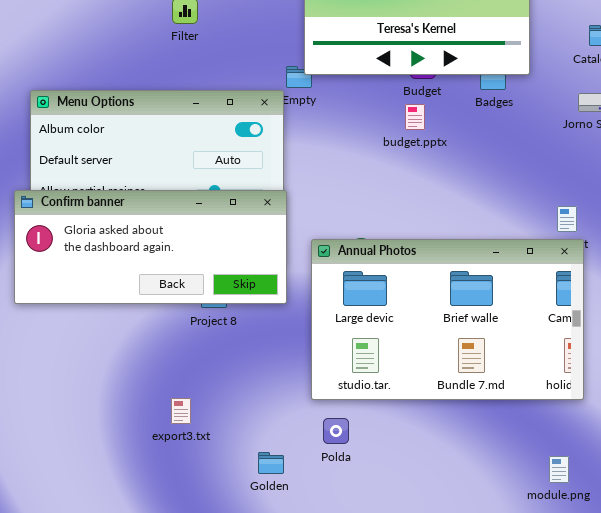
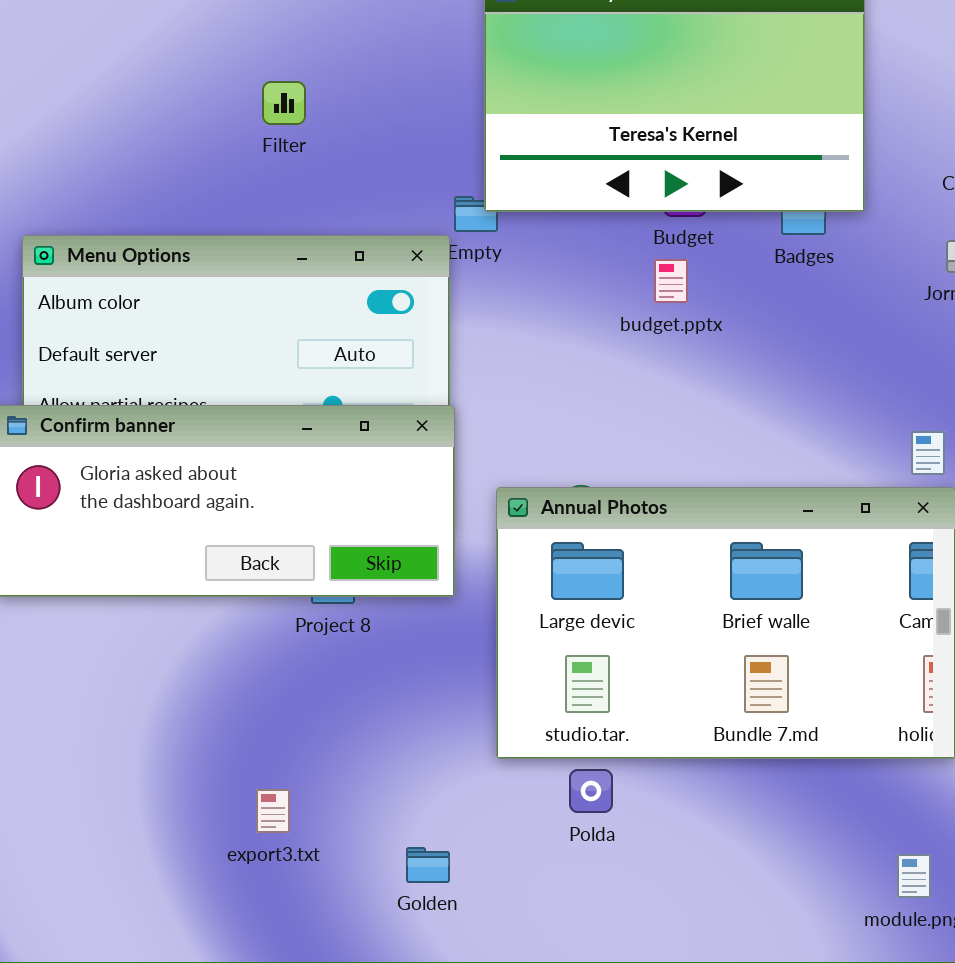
export3.txt: [171,398,191,424] -> [256,789,290,833], moved
Polda: [323,418,349,444] -> [569,769,613,813], moved

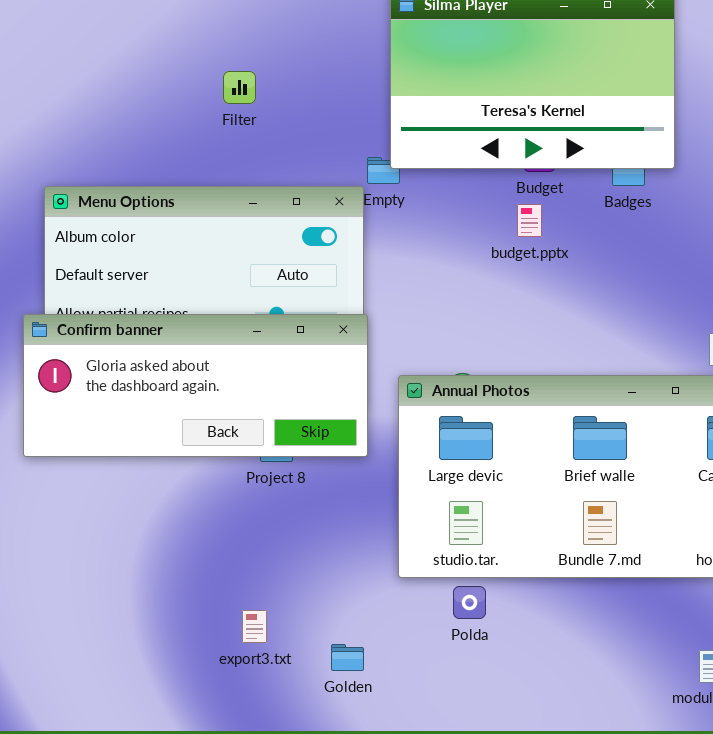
export3.txt: [256,789,290,833] -> [242,610,267,643], moved

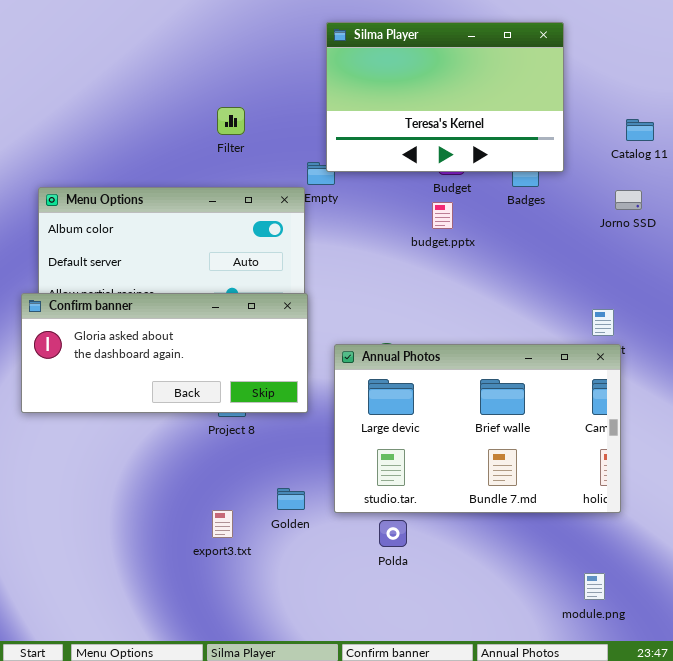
Filter: [223,71,256,104] -> [217,107,245,135], moved
export3.txt: [242,610,267,643] -> [212,510,233,538], moved
Golden: [331,644,364,671] -> [277,488,305,510], moved

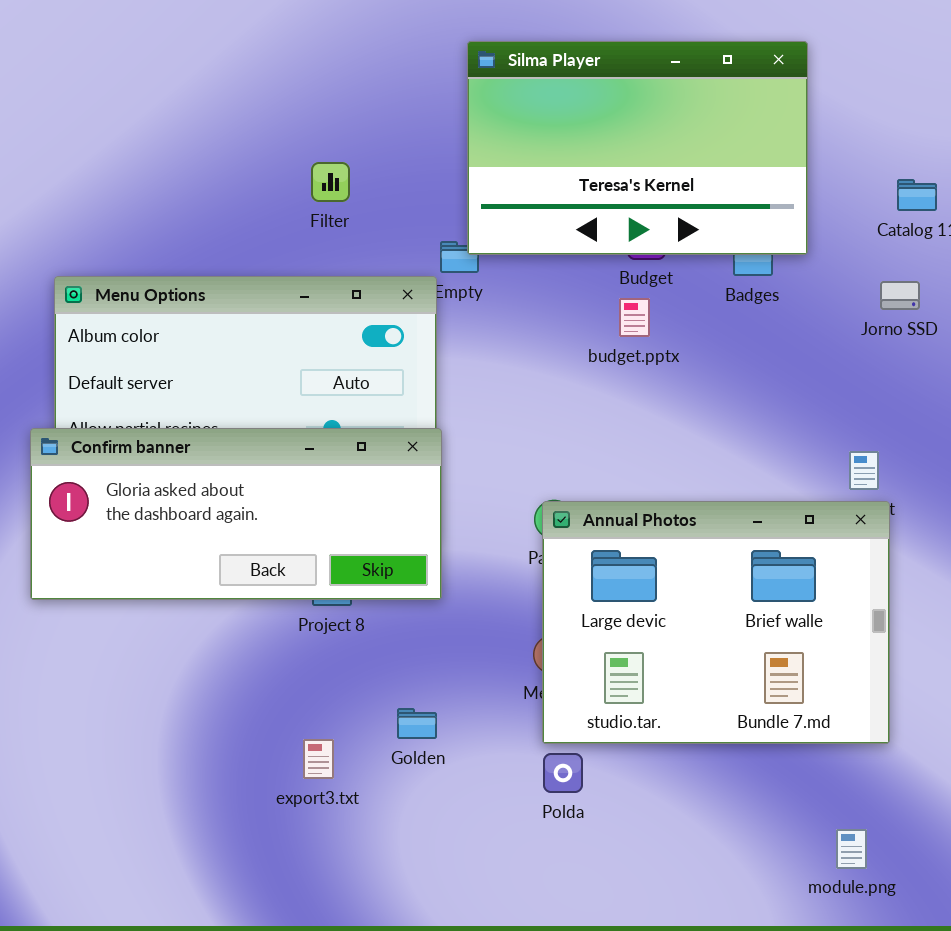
Annual Photos: [334,344,621,513] -> [542,501,890,744], resized

